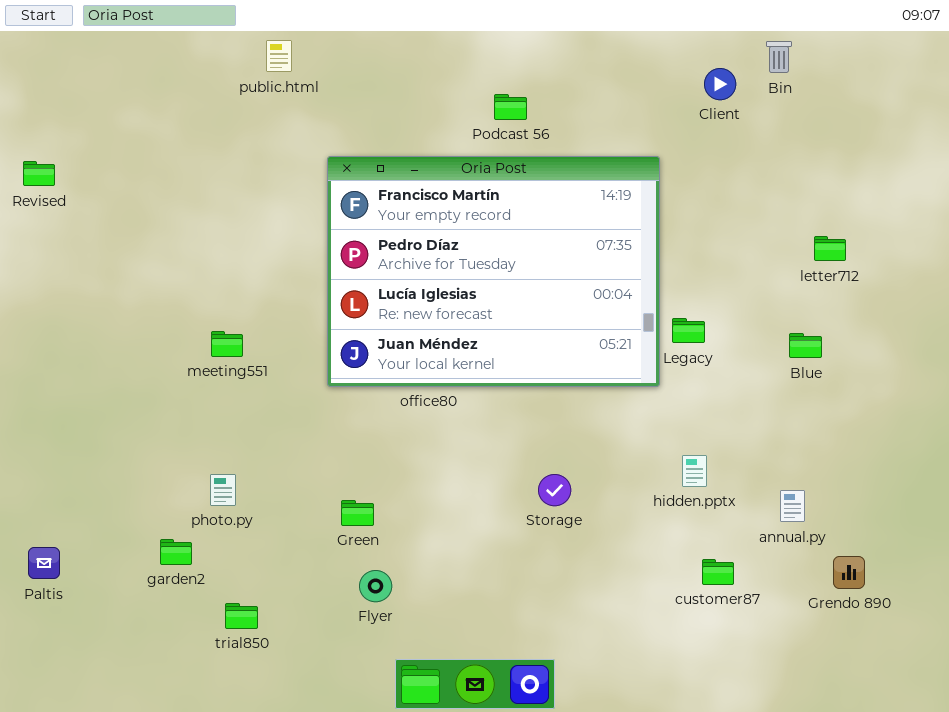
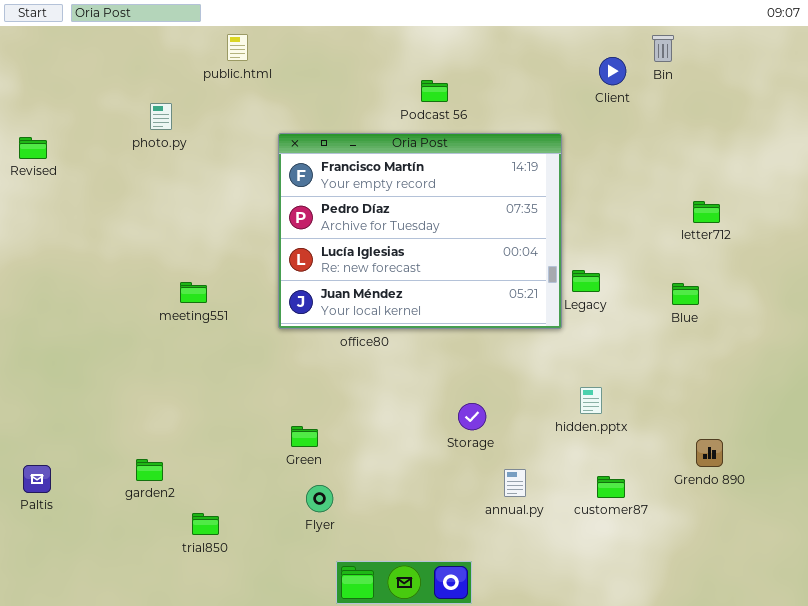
photo.py: [210,474,236,506] -> [150,103,172,130], moved
annual.py: [780,490,805,522] -> [504,469,526,497], moved
Grendo 890: [833,556,865,589] -> [696,439,723,467], moved

